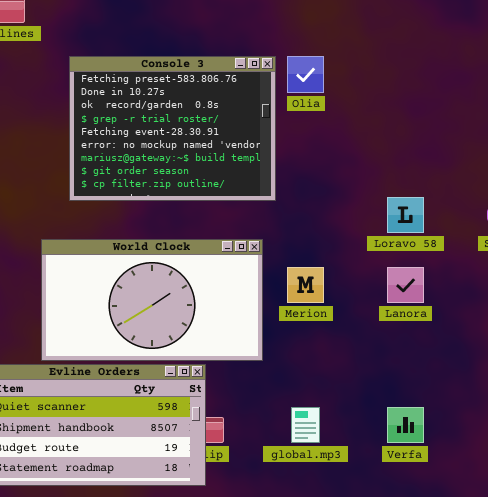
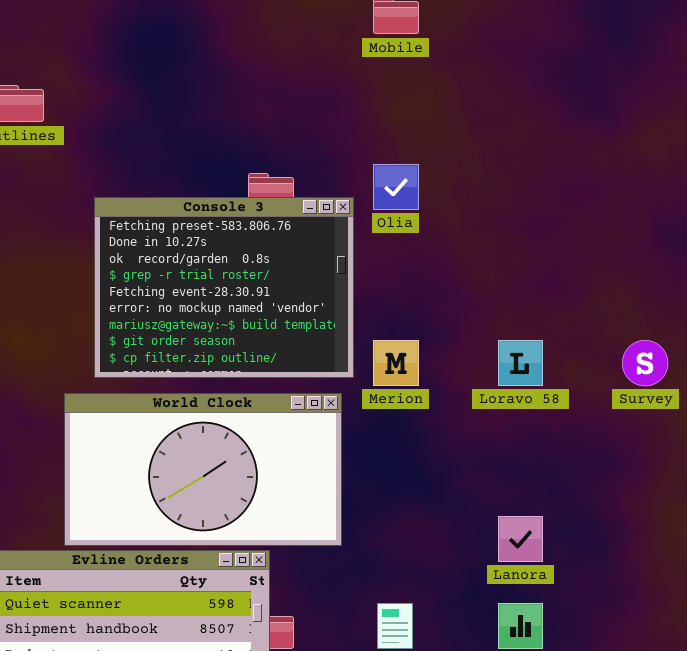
Console 3: [69,56,276,201] -> [94,197,354,378], moved
Merion: [287,267,324,303] -> [373,340,419,386], moved
Lanora: [387,267,424,303] -> [498,516,543,562], moved

